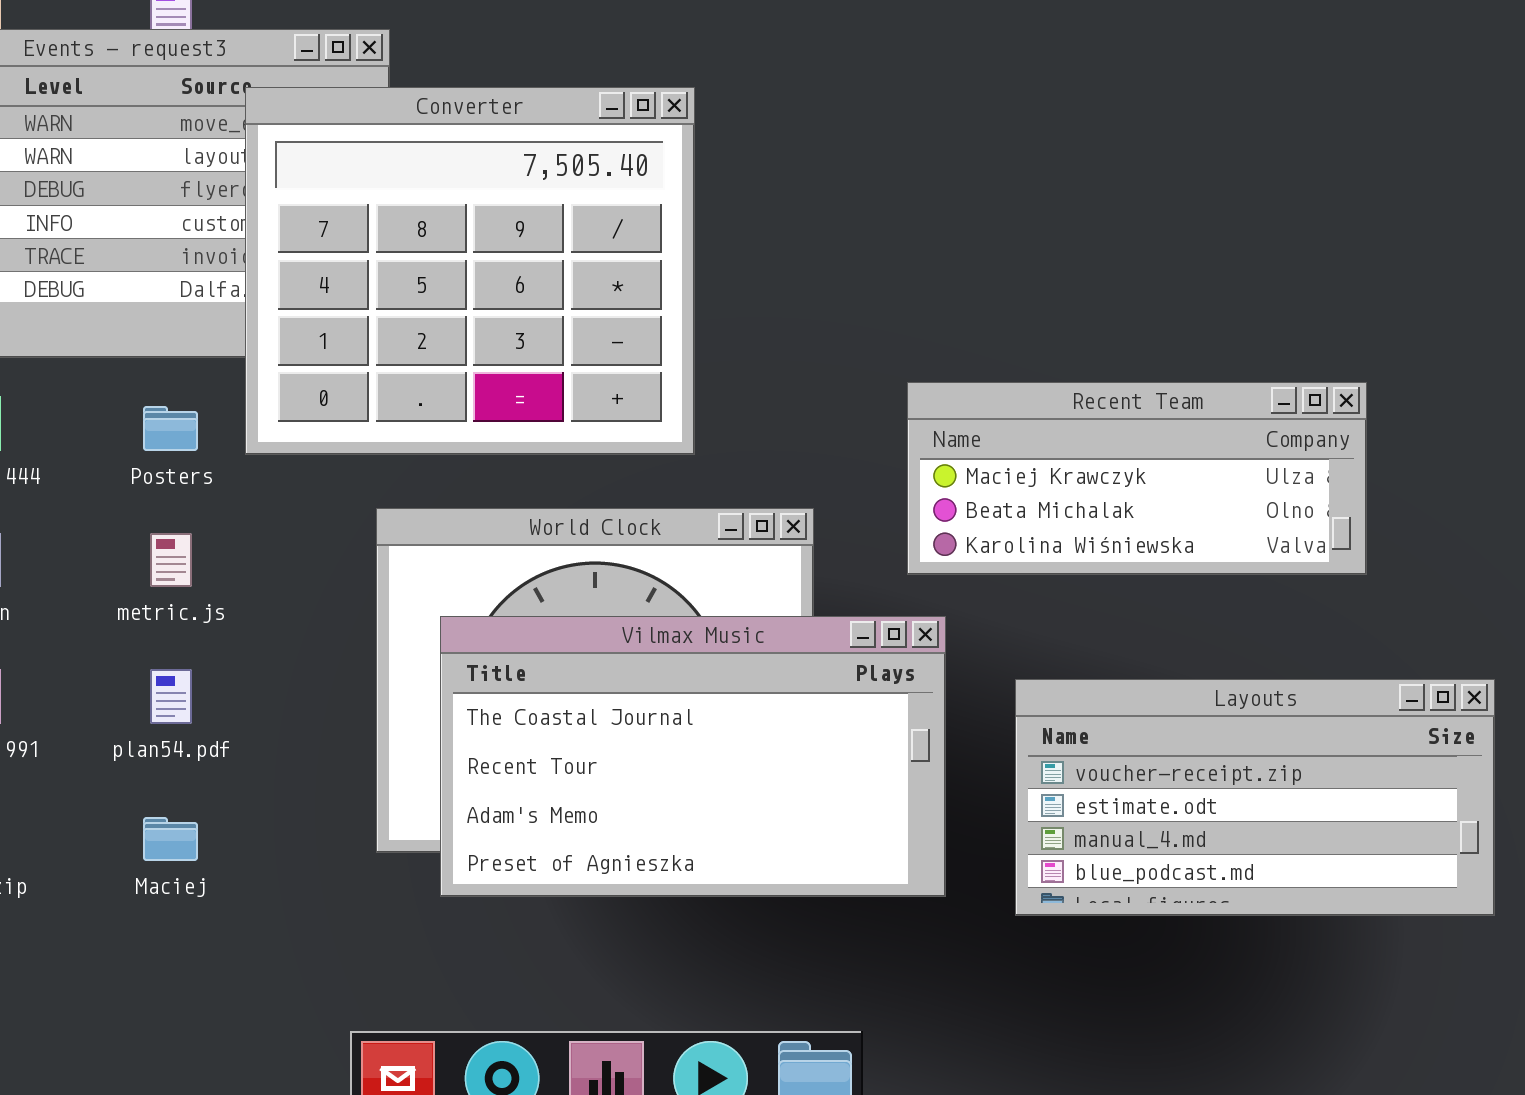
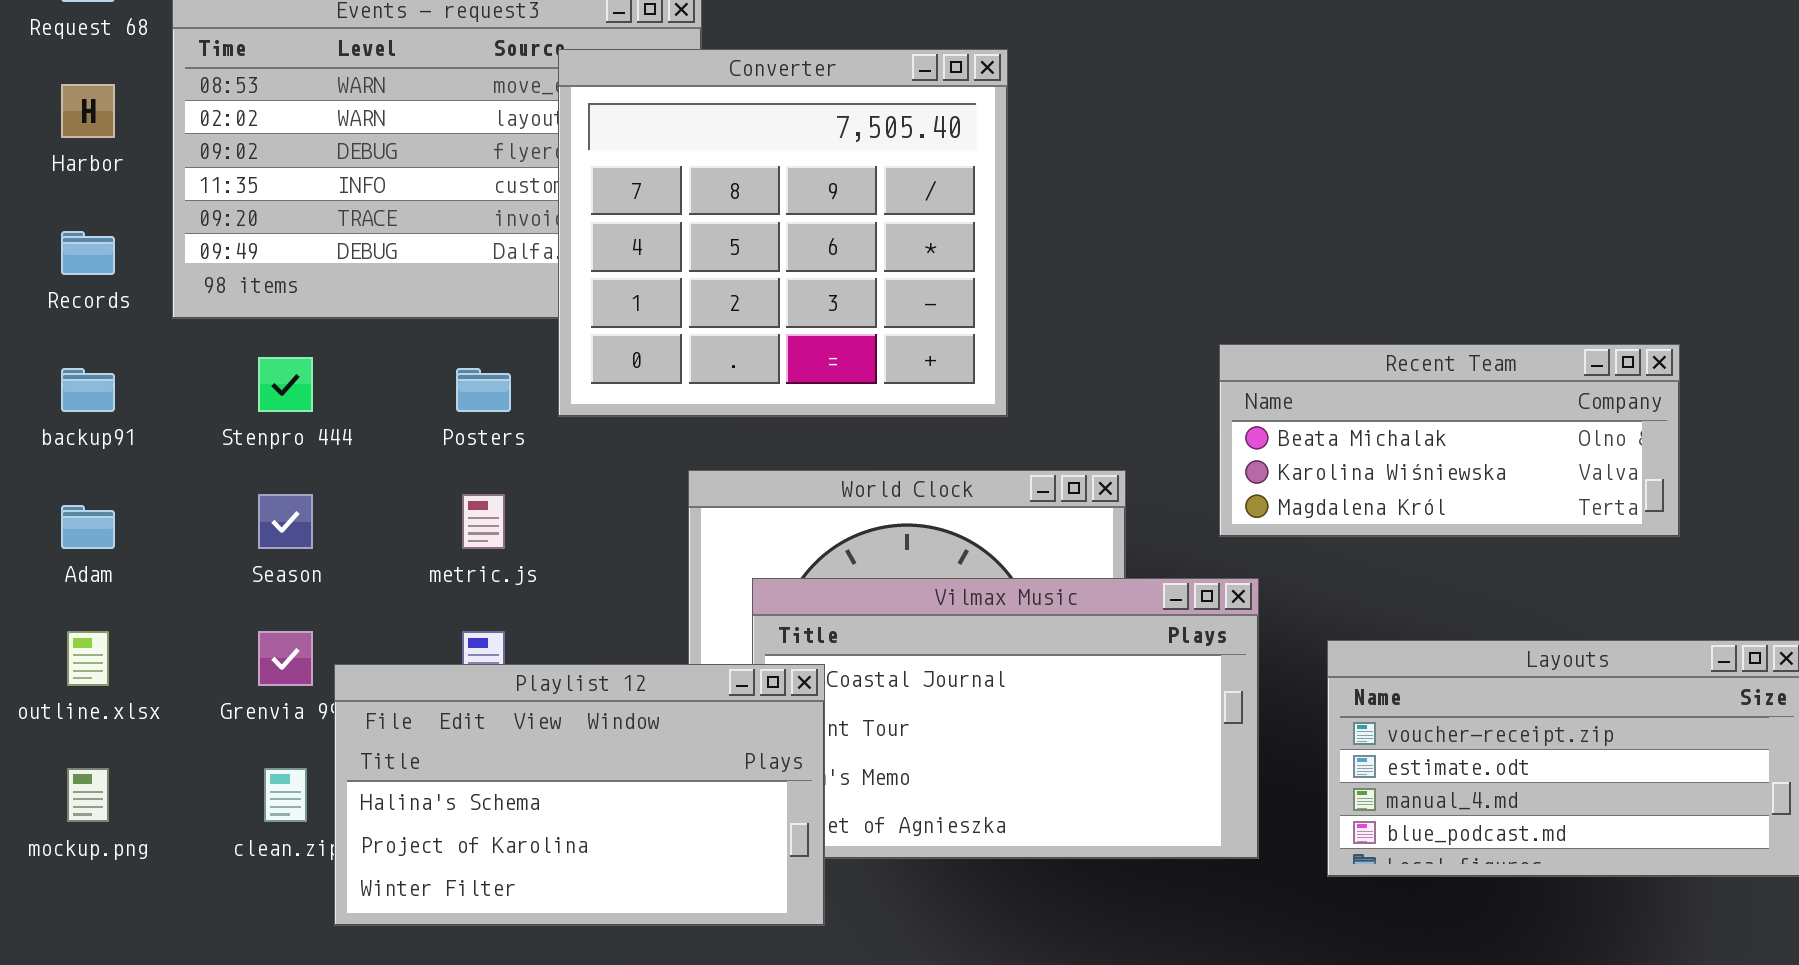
Recent Team: [907,382,1367,575] -> [1219,344,1680,537], scrolled down 1 row
Playlist 12: none -> [334,664,825,926], opened

